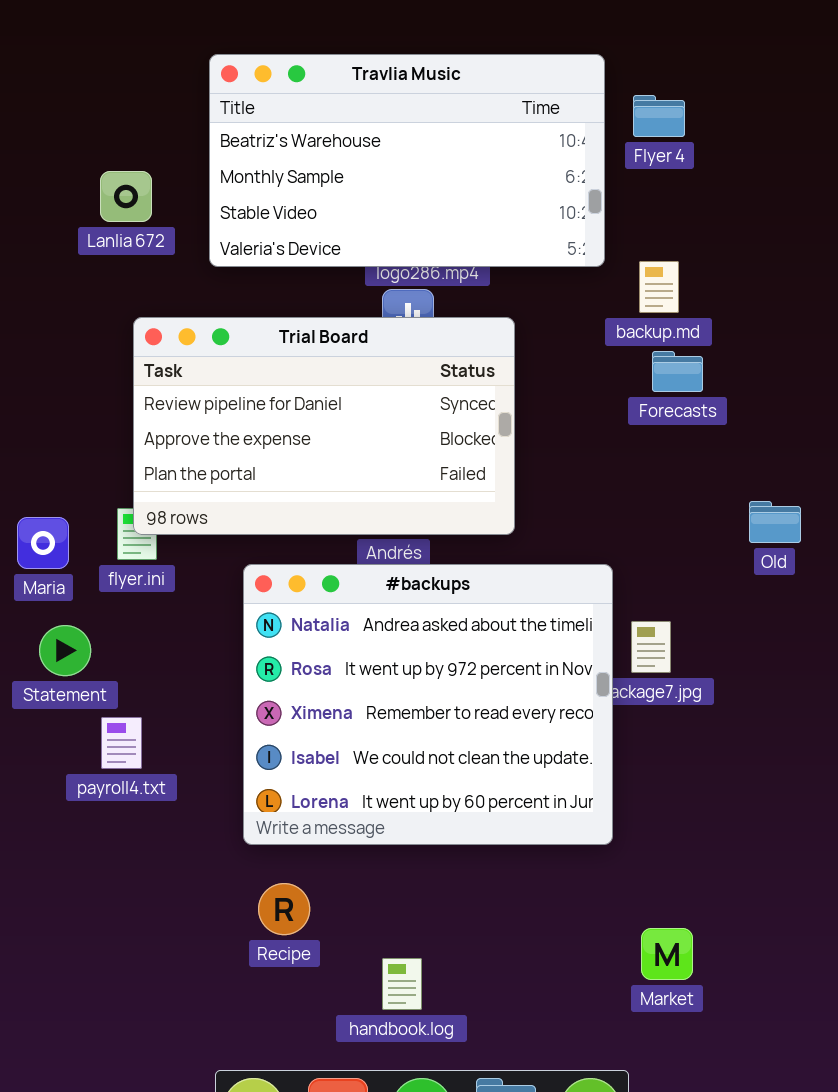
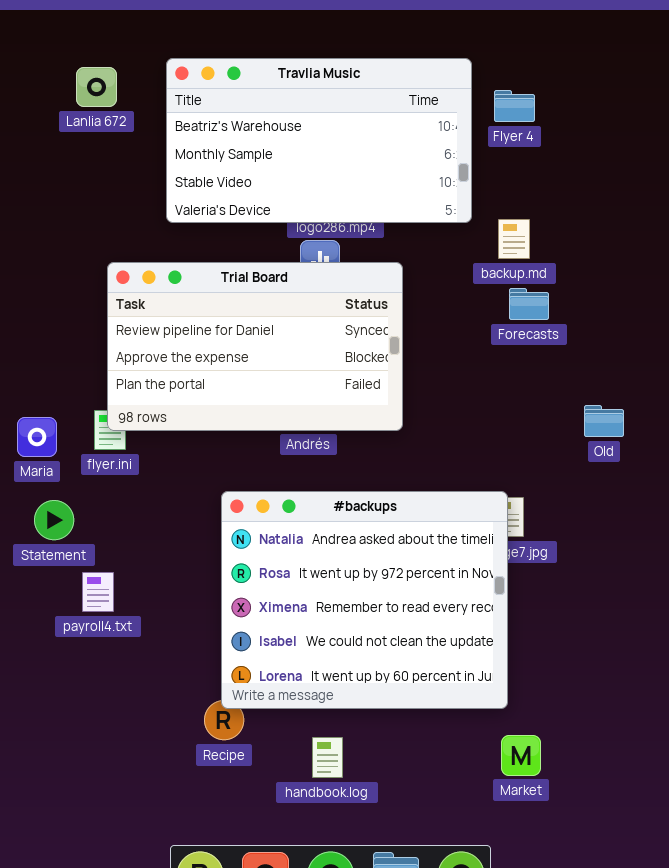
Lanlia 672: [100,171,152,222] -> [76,67,117,107], moved
#backups: [243,564,613,845] -> [221,491,508,709], moved
handbook.log: [382,958,422,1010] -> [312,737,343,778], moved

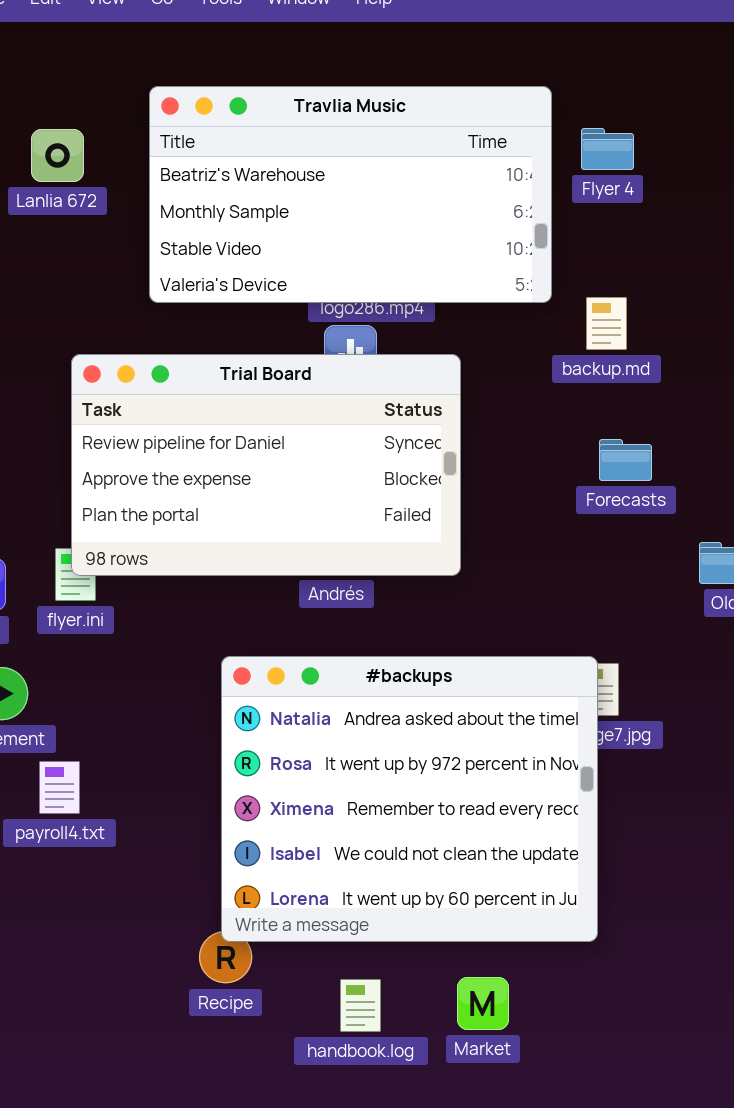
Lanlia 672: [76,67,117,107] -> [31,129,84,182], moved
Forecasts: [509,288,549,320] -> [599,439,652,481], moved
Market: [501,735,541,776] -> [457,977,509,1030], moved

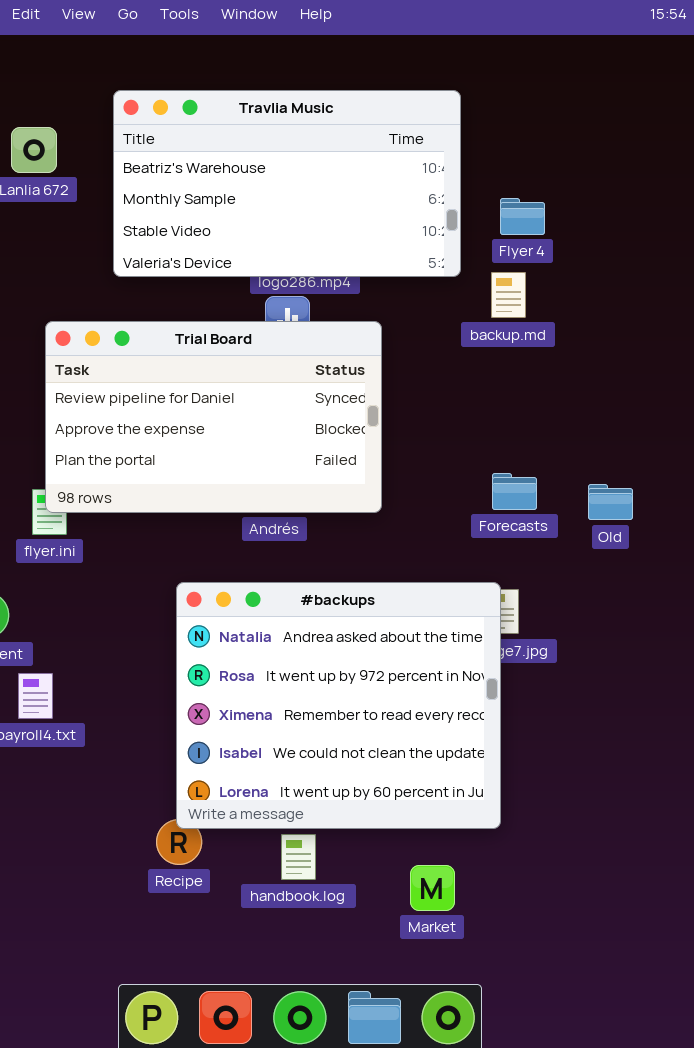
Flyer 4: [581,128,634,170] -> [500,198,545,235], moved
Forecasts: [599,439,652,481] -> [492,473,537,510], moved
Market: [457,977,509,1030] -> [410,865,455,911], moved
handbook.log: [340,979,381,1032] -> [281,834,316,880], moved

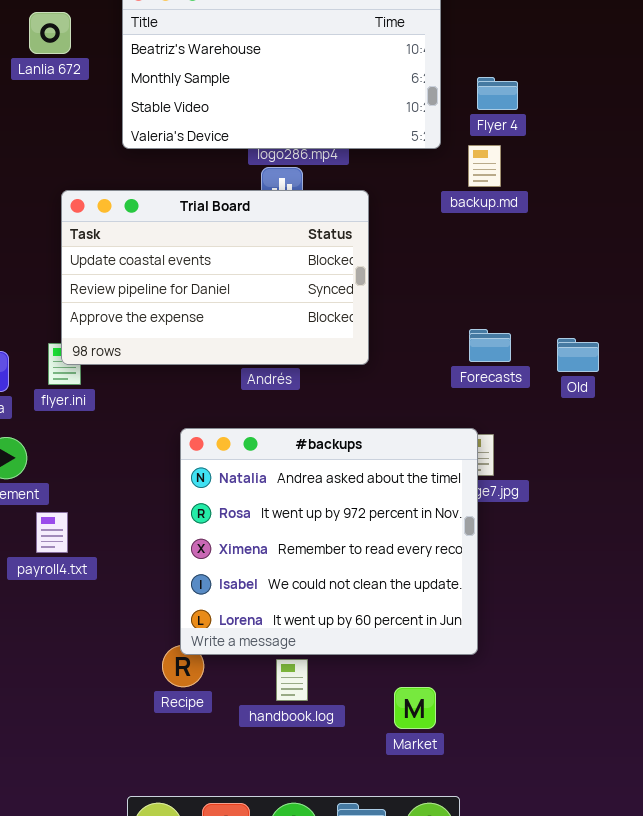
Trial Board: [45,321,382,513] -> [61,190,369,365], scrolled up 1 row

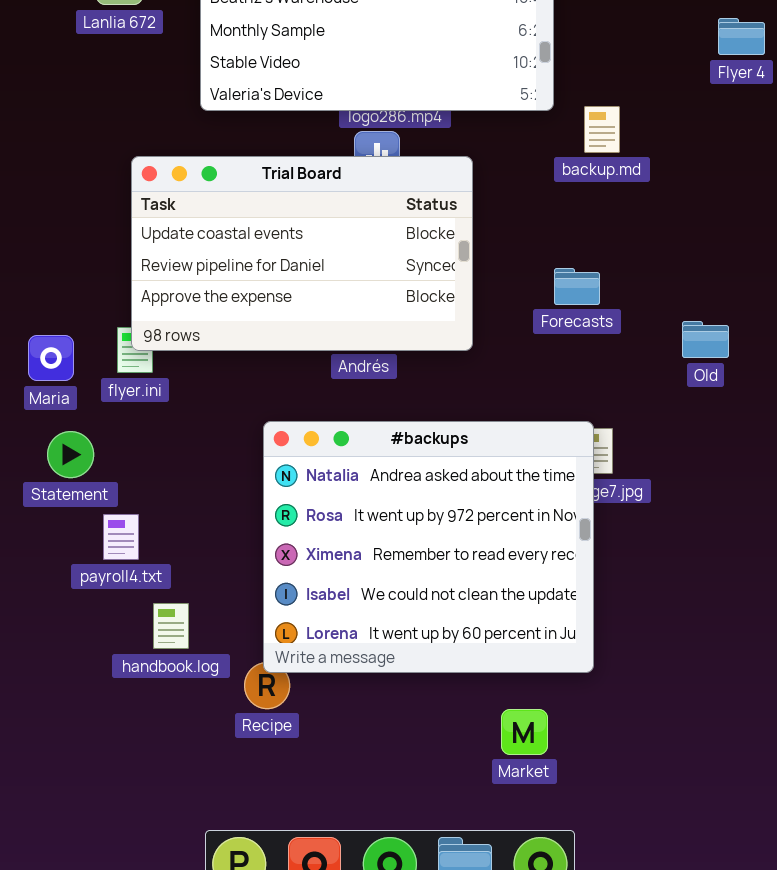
Flyer 4: [477,77,518,110] -> [718,18,765,55], moved
Forecasts: [469,329,511,362] -> [554,268,600,305], moved
handbook.log: [276,659,308,701] -> [153,603,189,649], moved

